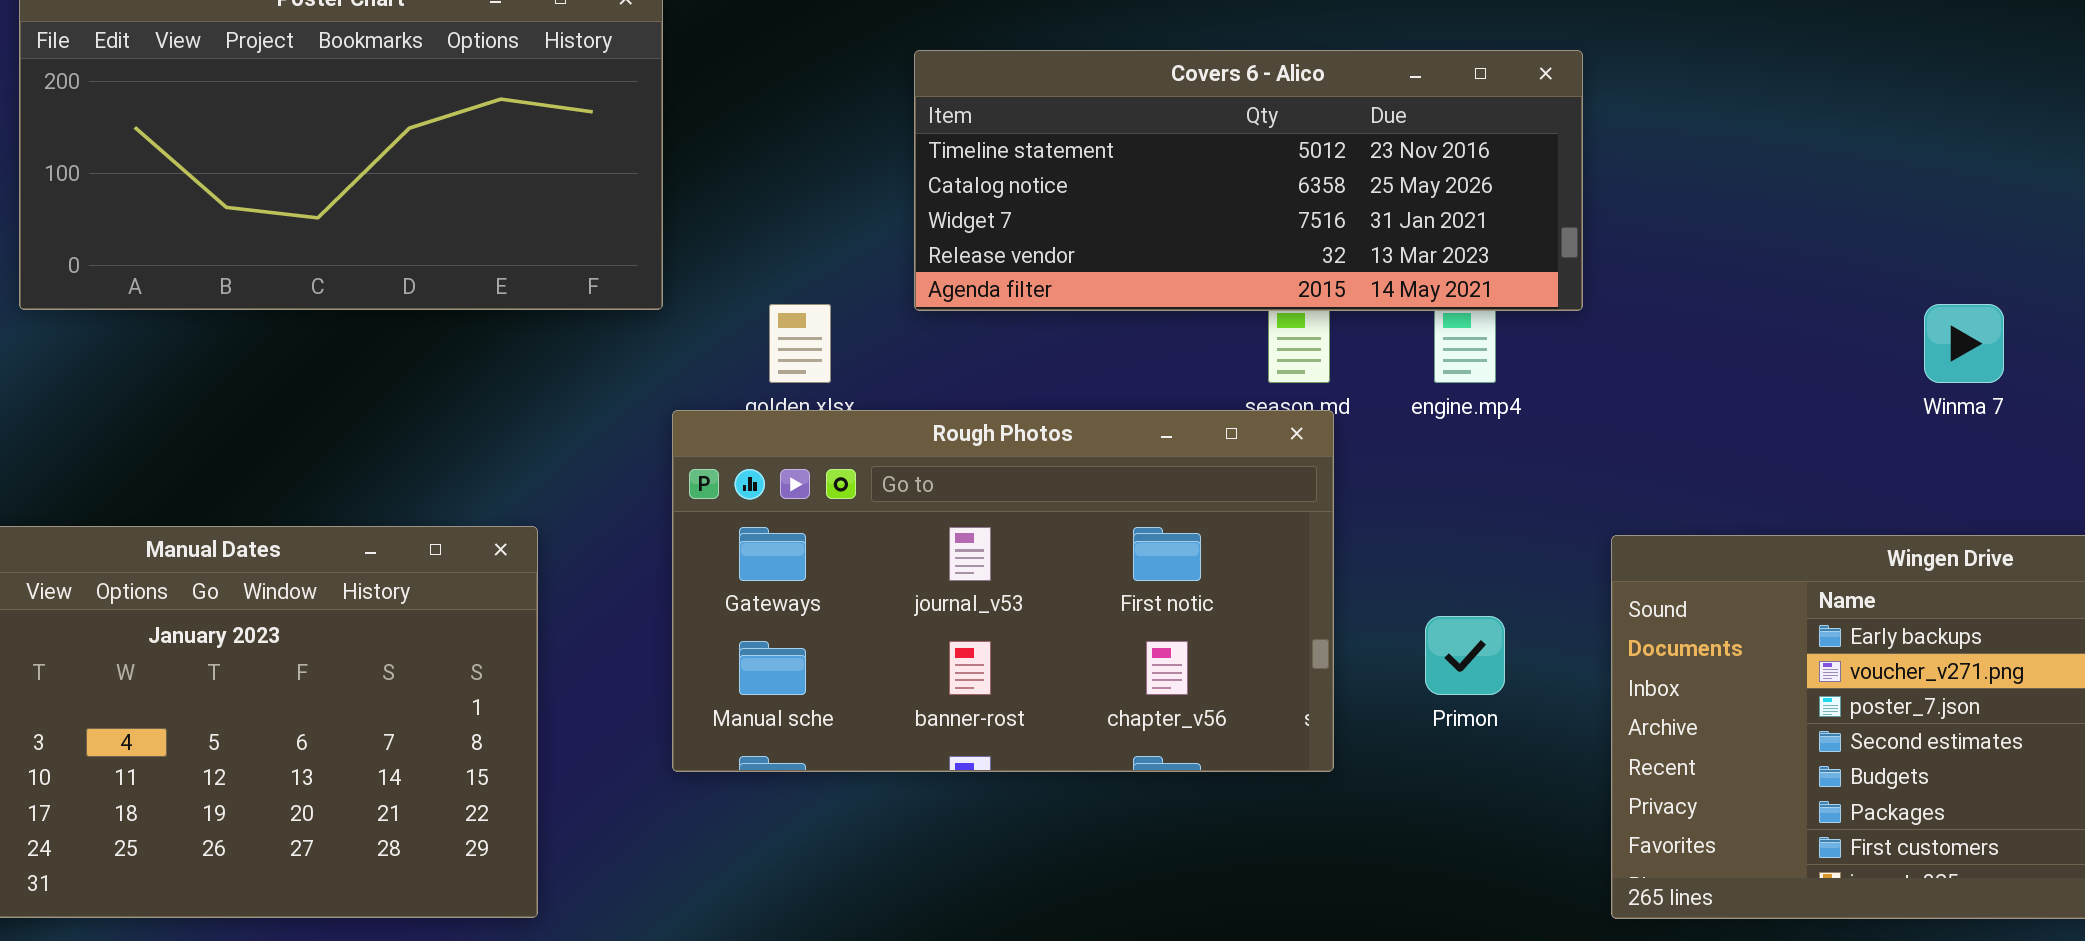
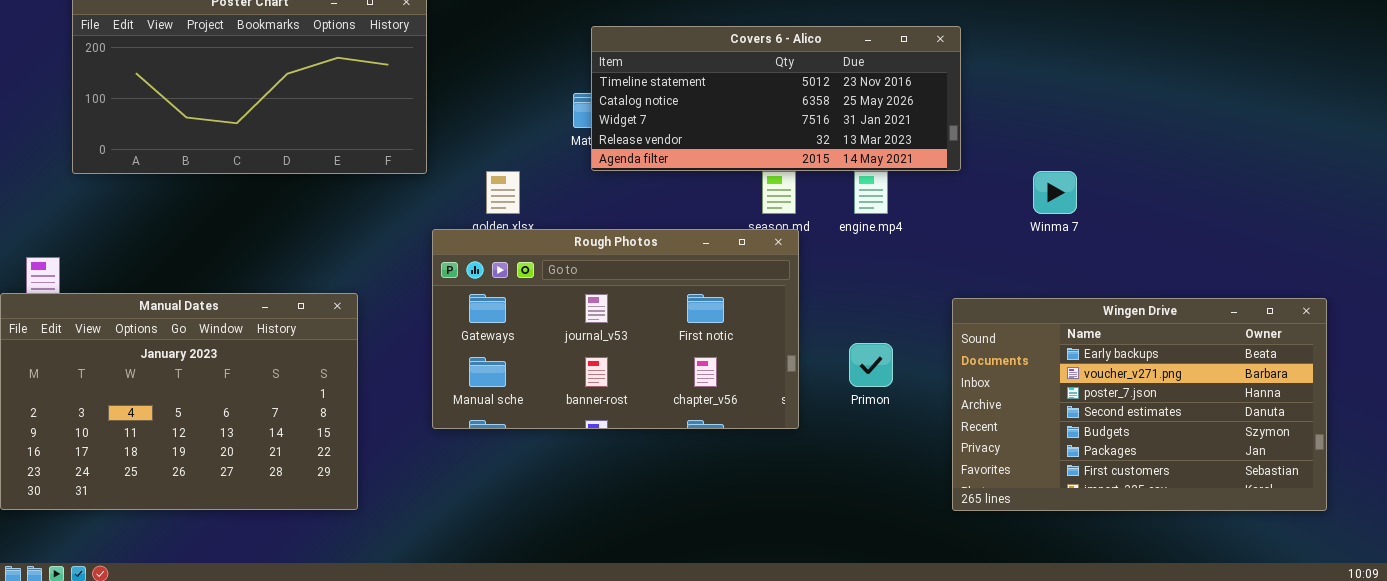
Covers 6 - Alico: [914,50,1583,311] -> [591,26,961,171], moved
Winma 7: [1924,304,2004,383] -> [1033,171,1077,214], moved

